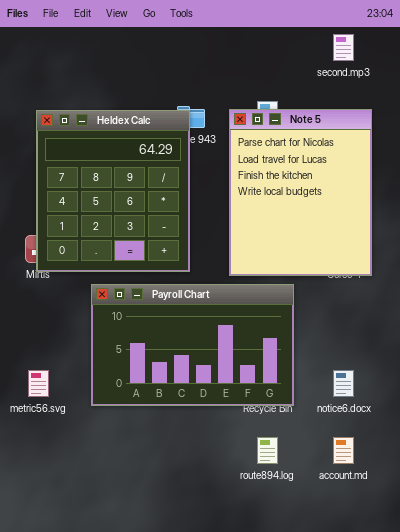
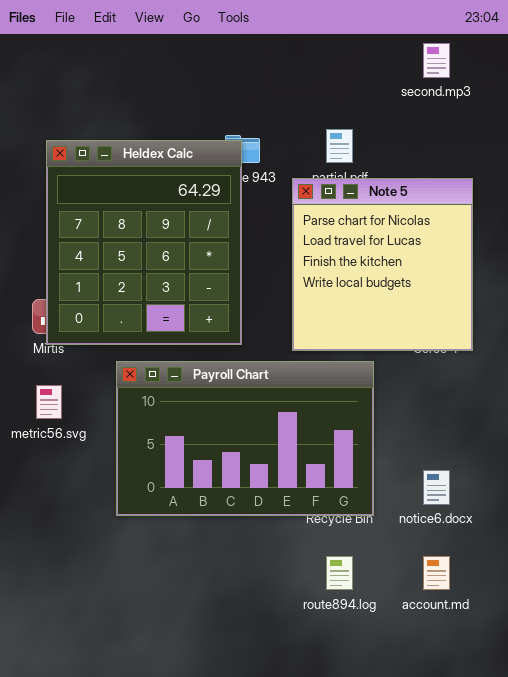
Note 5: [229,109,372,276] -> [292,178,473,351], resized
metric56.svg: [28,370,49,397] -> [36,385,62,419], moved

